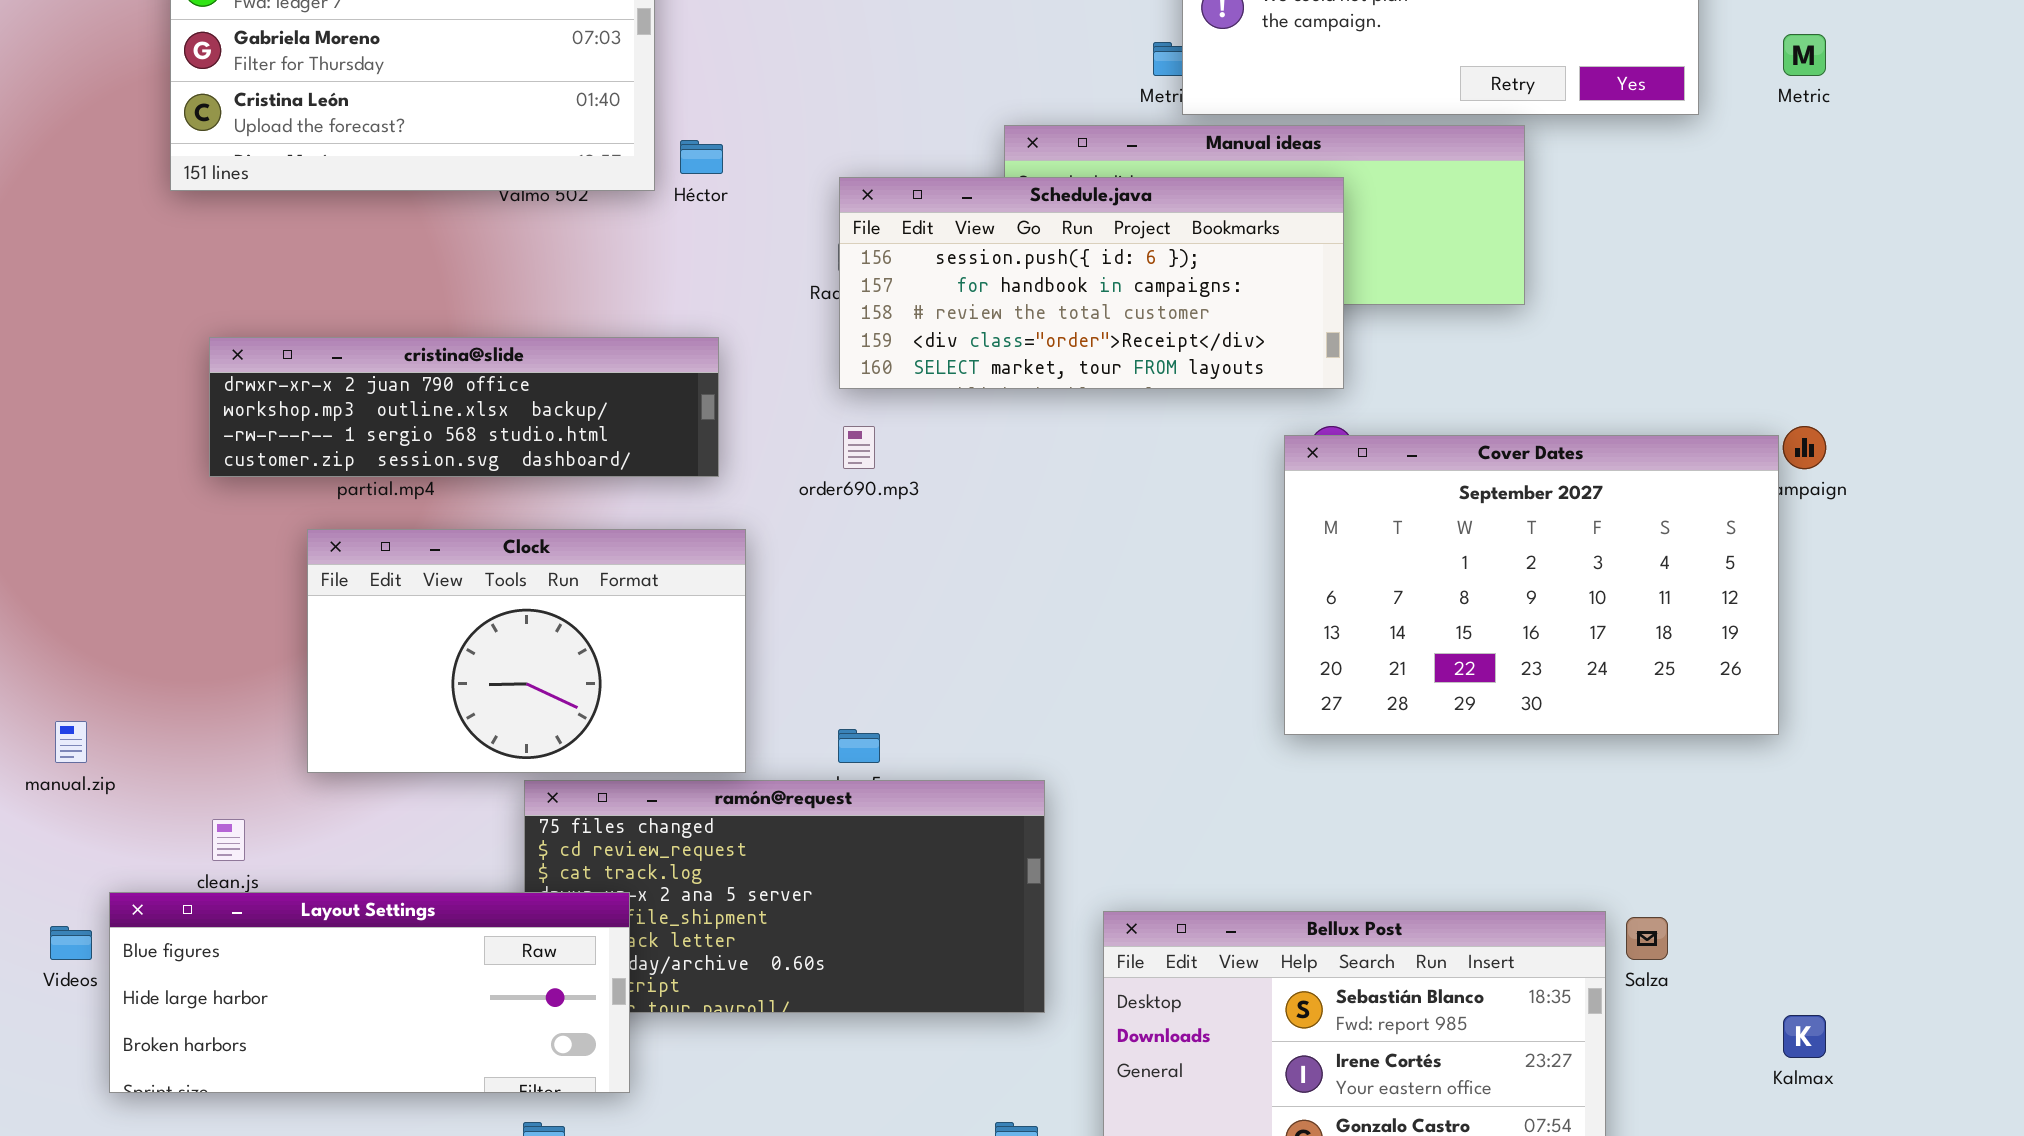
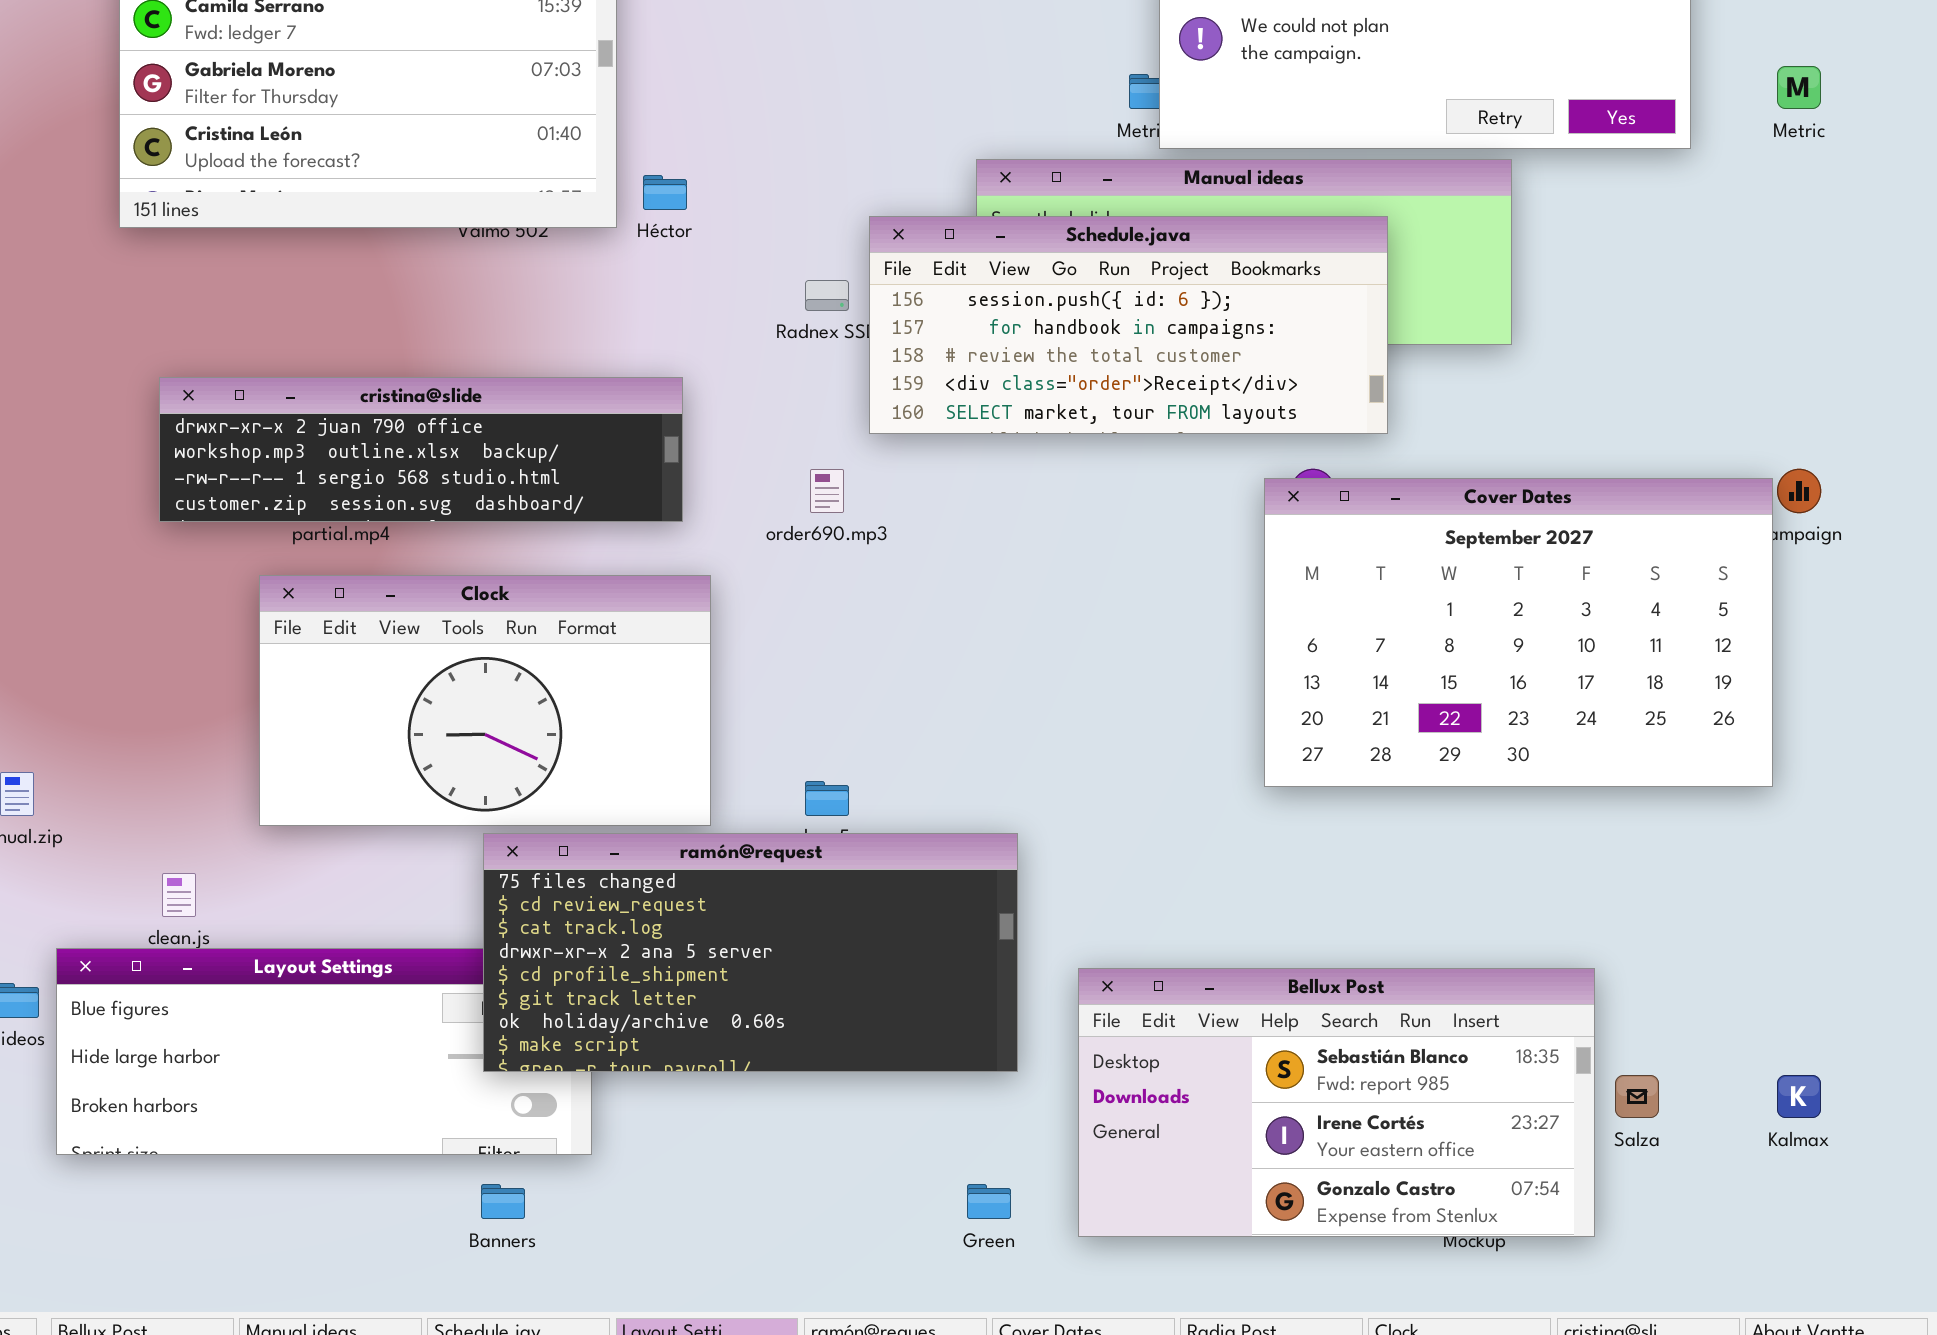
Schedule.java: [839,177,1344,389] -> [869,216,1388,434], moved
ramón@request: [524,780,1045,1013] -> [483,833,1018,1072], raised
Salza: [1626,917,1668,960] -> [1615,1075,1659,1118], moved

